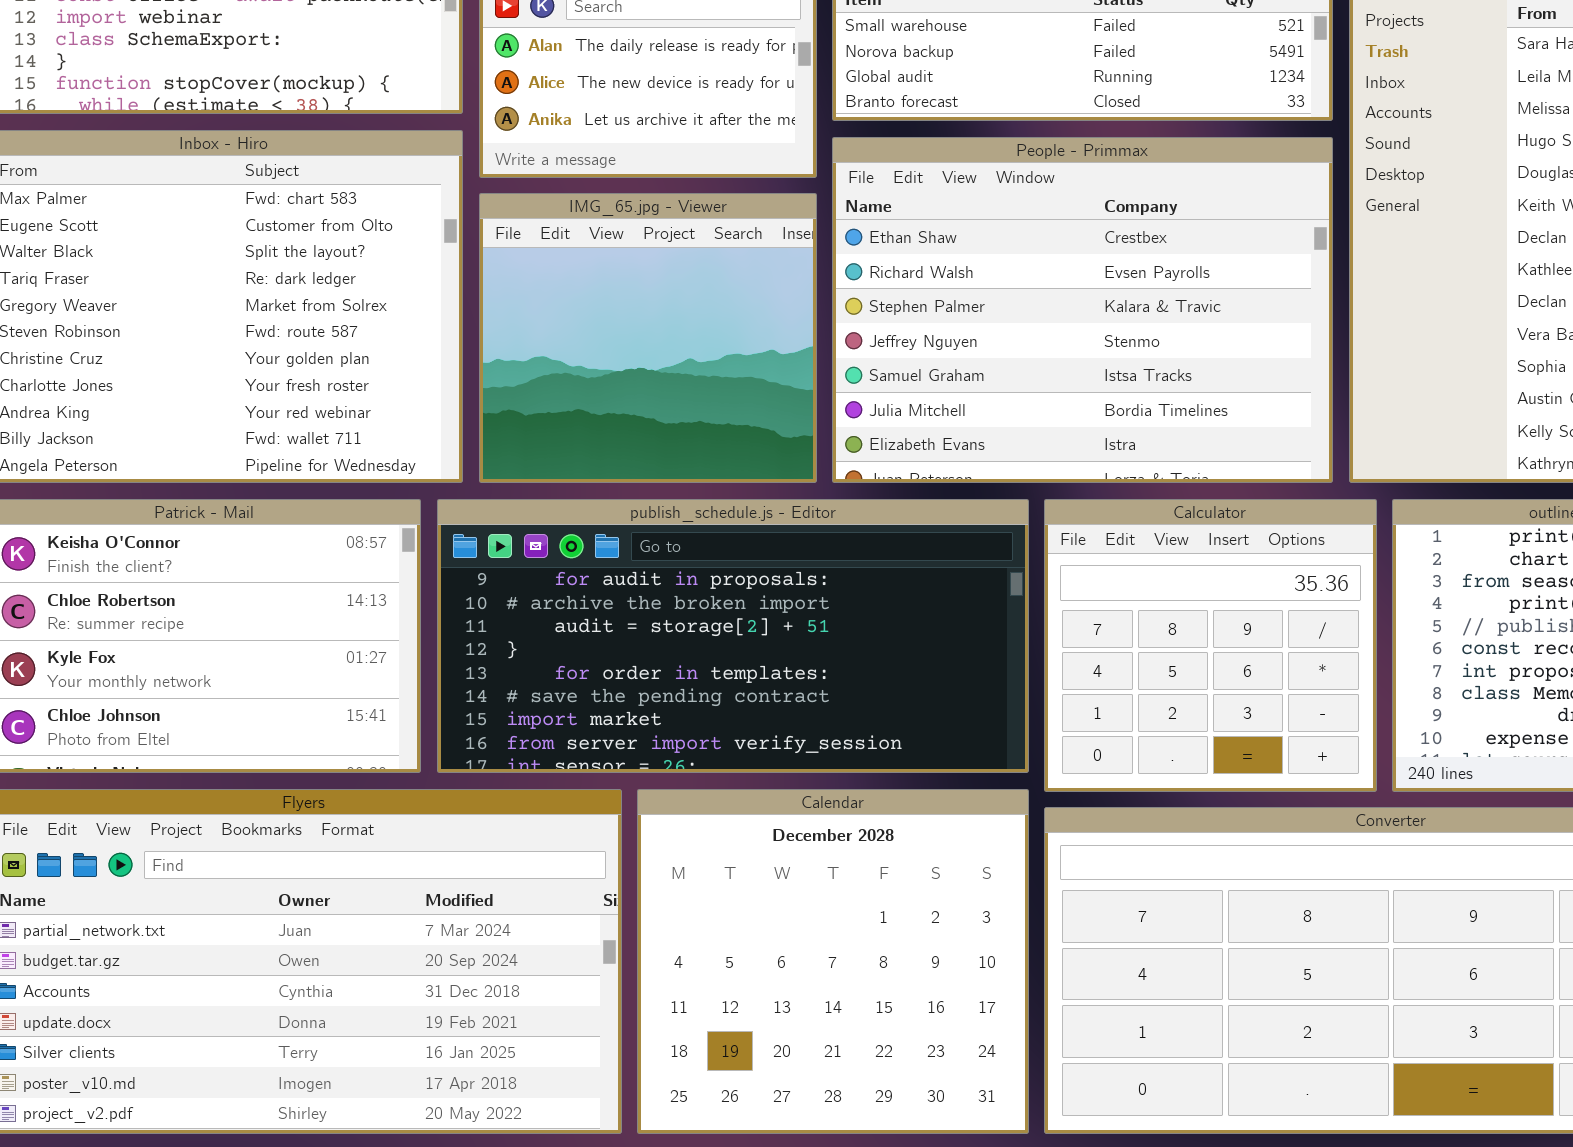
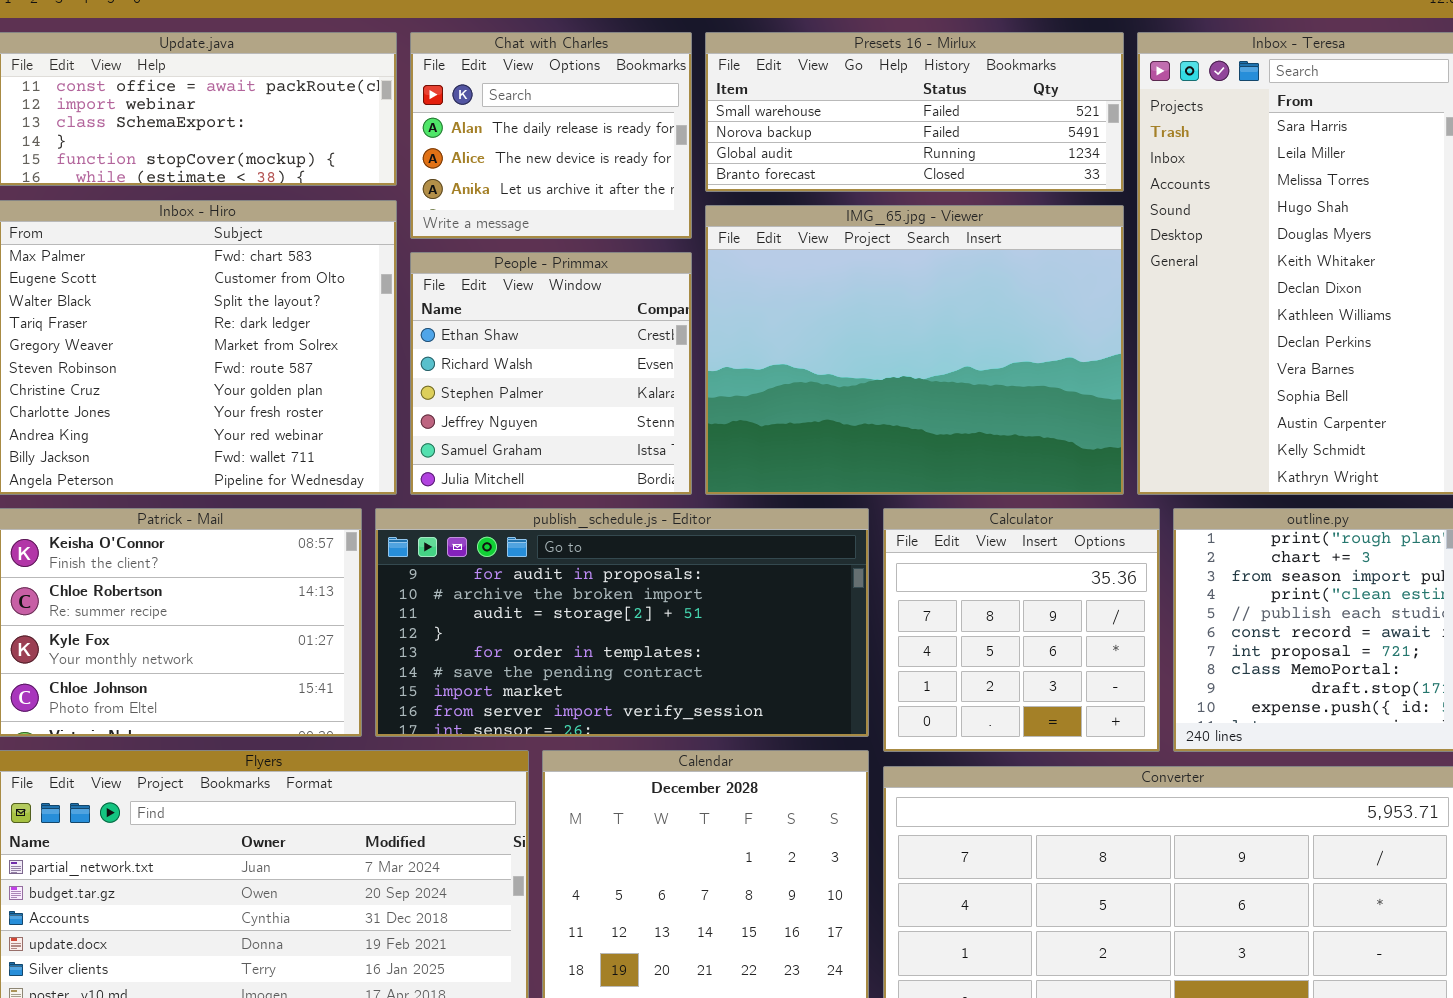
People - Primmax: [832,137,1333,483] -> [410,252,692,495], moved, resized
IMG_65.jpg - Viewer: [479,193,817,483] -> [705,205,1124,495], moved, resized

